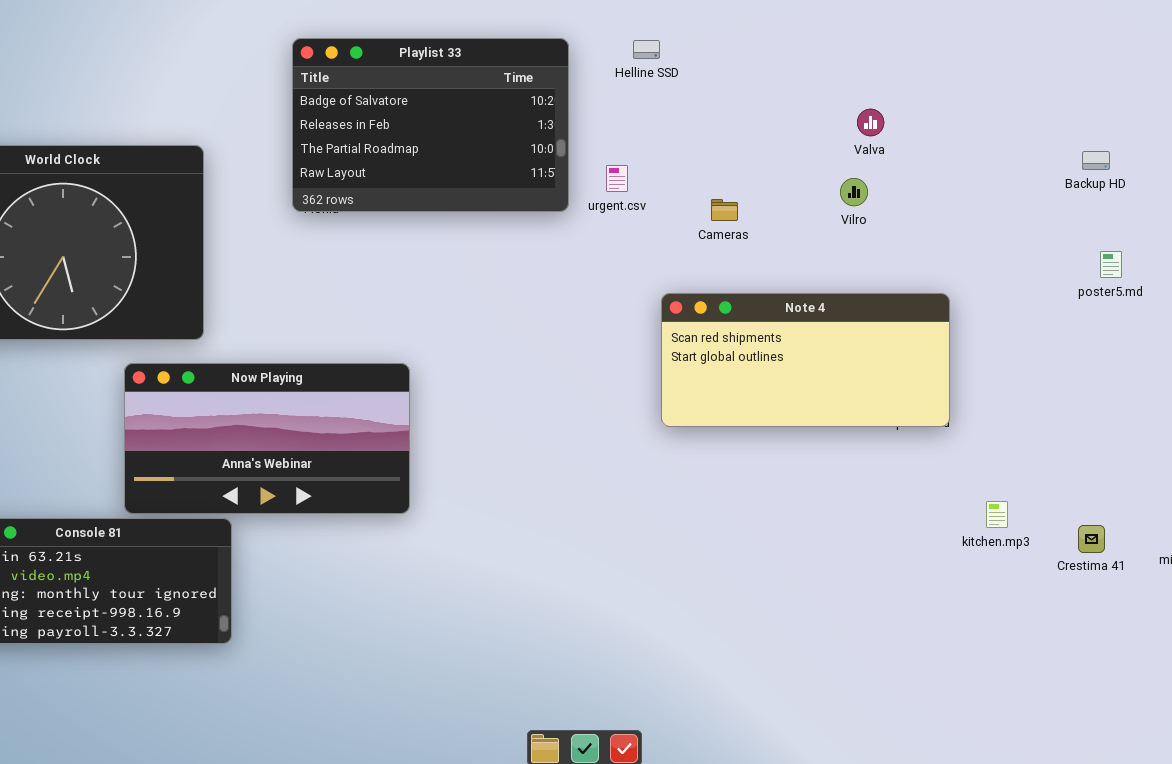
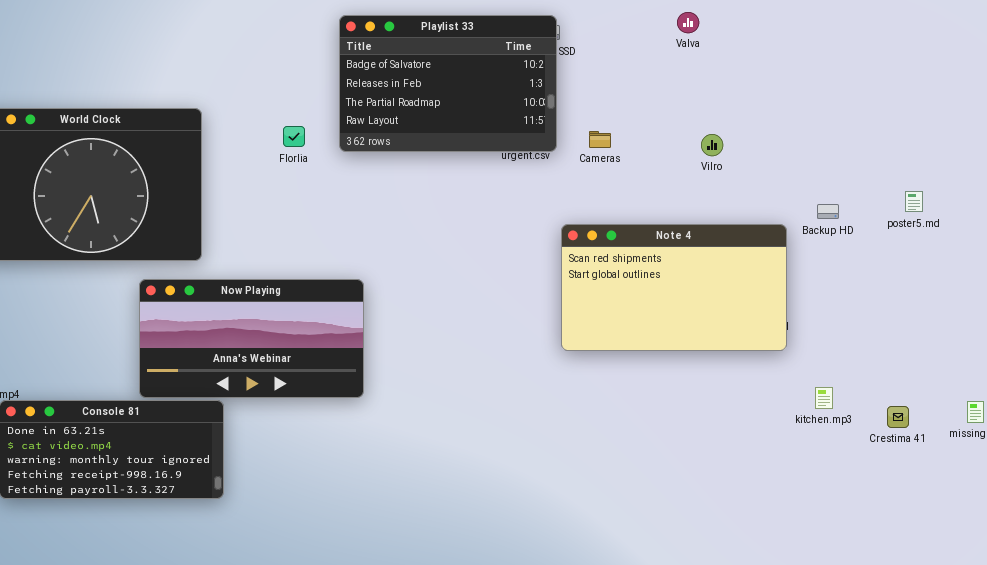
Playlist 33: [292,38,569,212] -> [339,15,557,152], moved
Valva: [857,109,884,136] -> [677,12,699,33], moved
Backup HD: [1082,151,1110,170] -> [817,204,839,219], moved
Cameras: [711,199,738,221] -> [589,131,611,148], moved
Note 4: [661,293,950,427] -> [561,224,787,351], resized

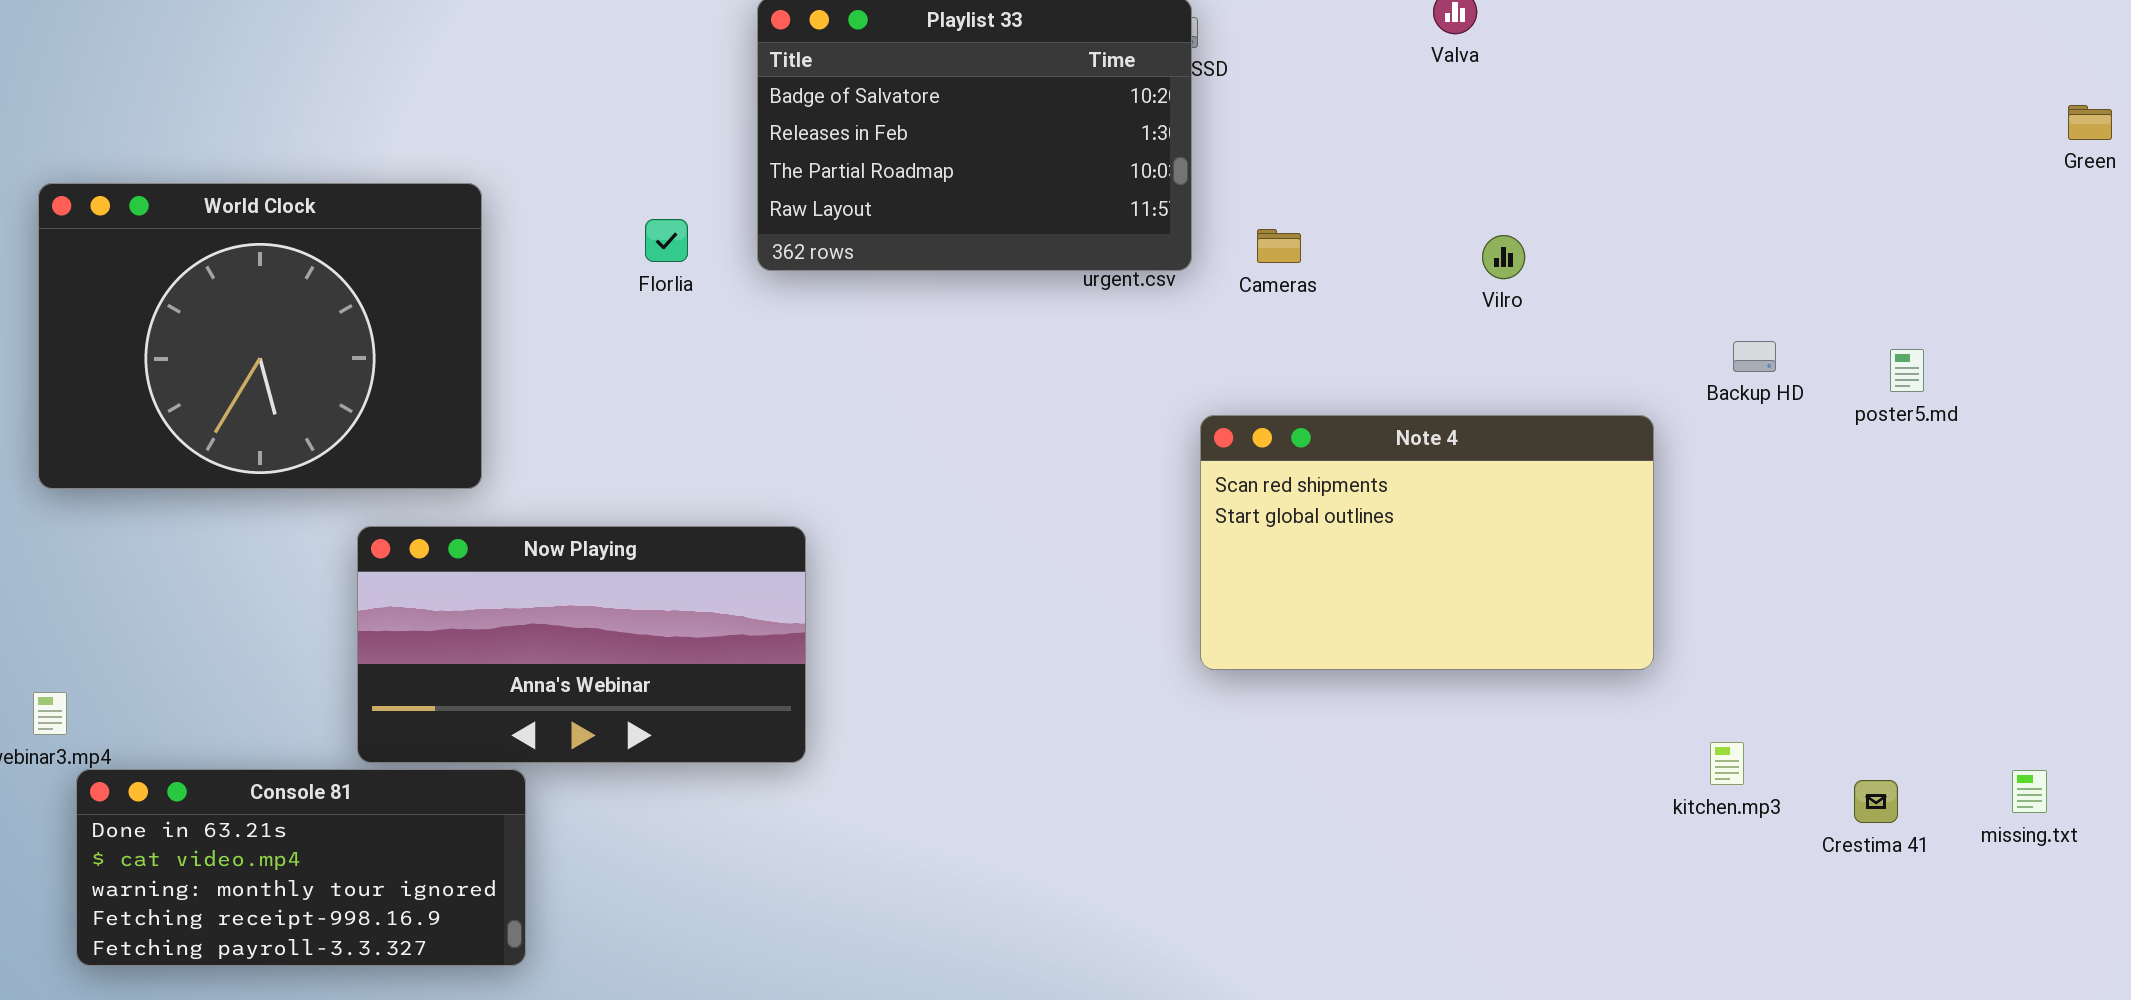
Backup HD: [817,204,839,219] -> [1733,341,1776,372], moved

